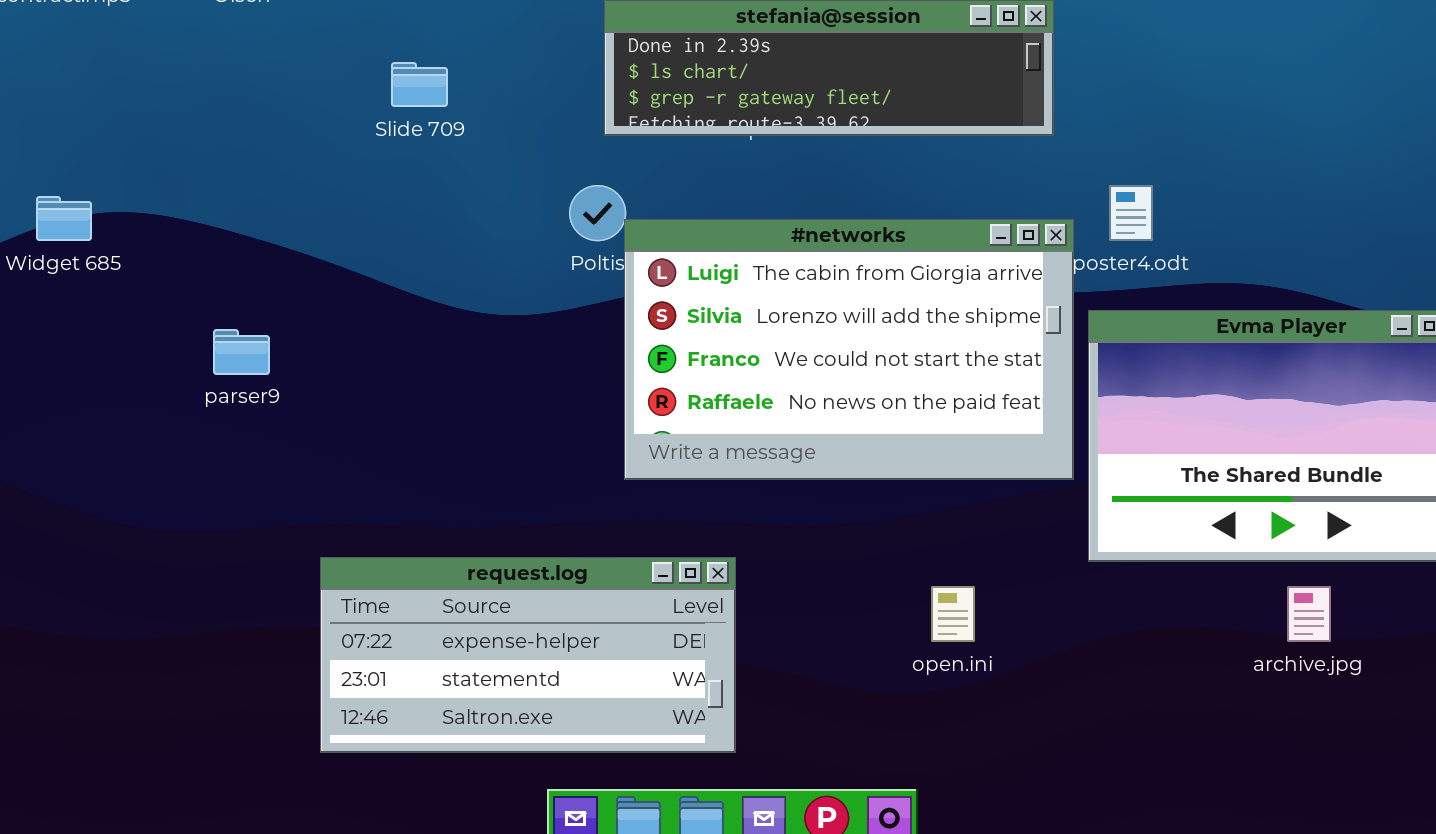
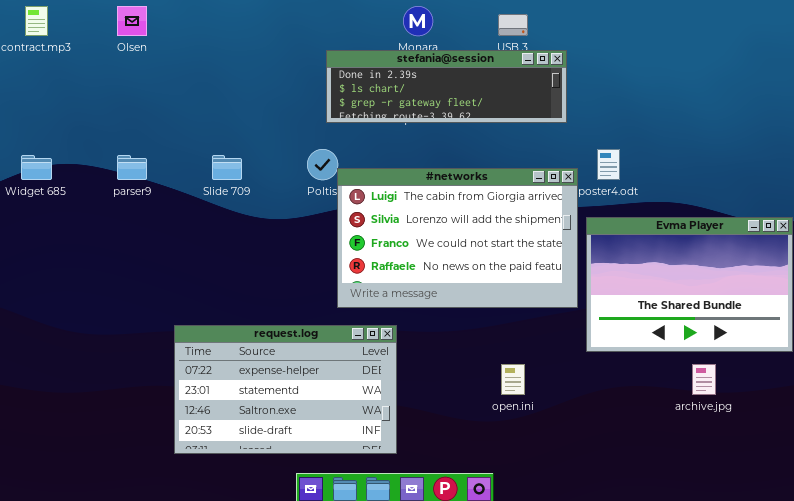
Slide 709: [391,62,448,107] -> [212,155,242,180], moved
parser9: [213,329,270,375] -> [117,155,147,180], moved
request.log: [320,557,736,753] -> [174,325,397,454], resized

